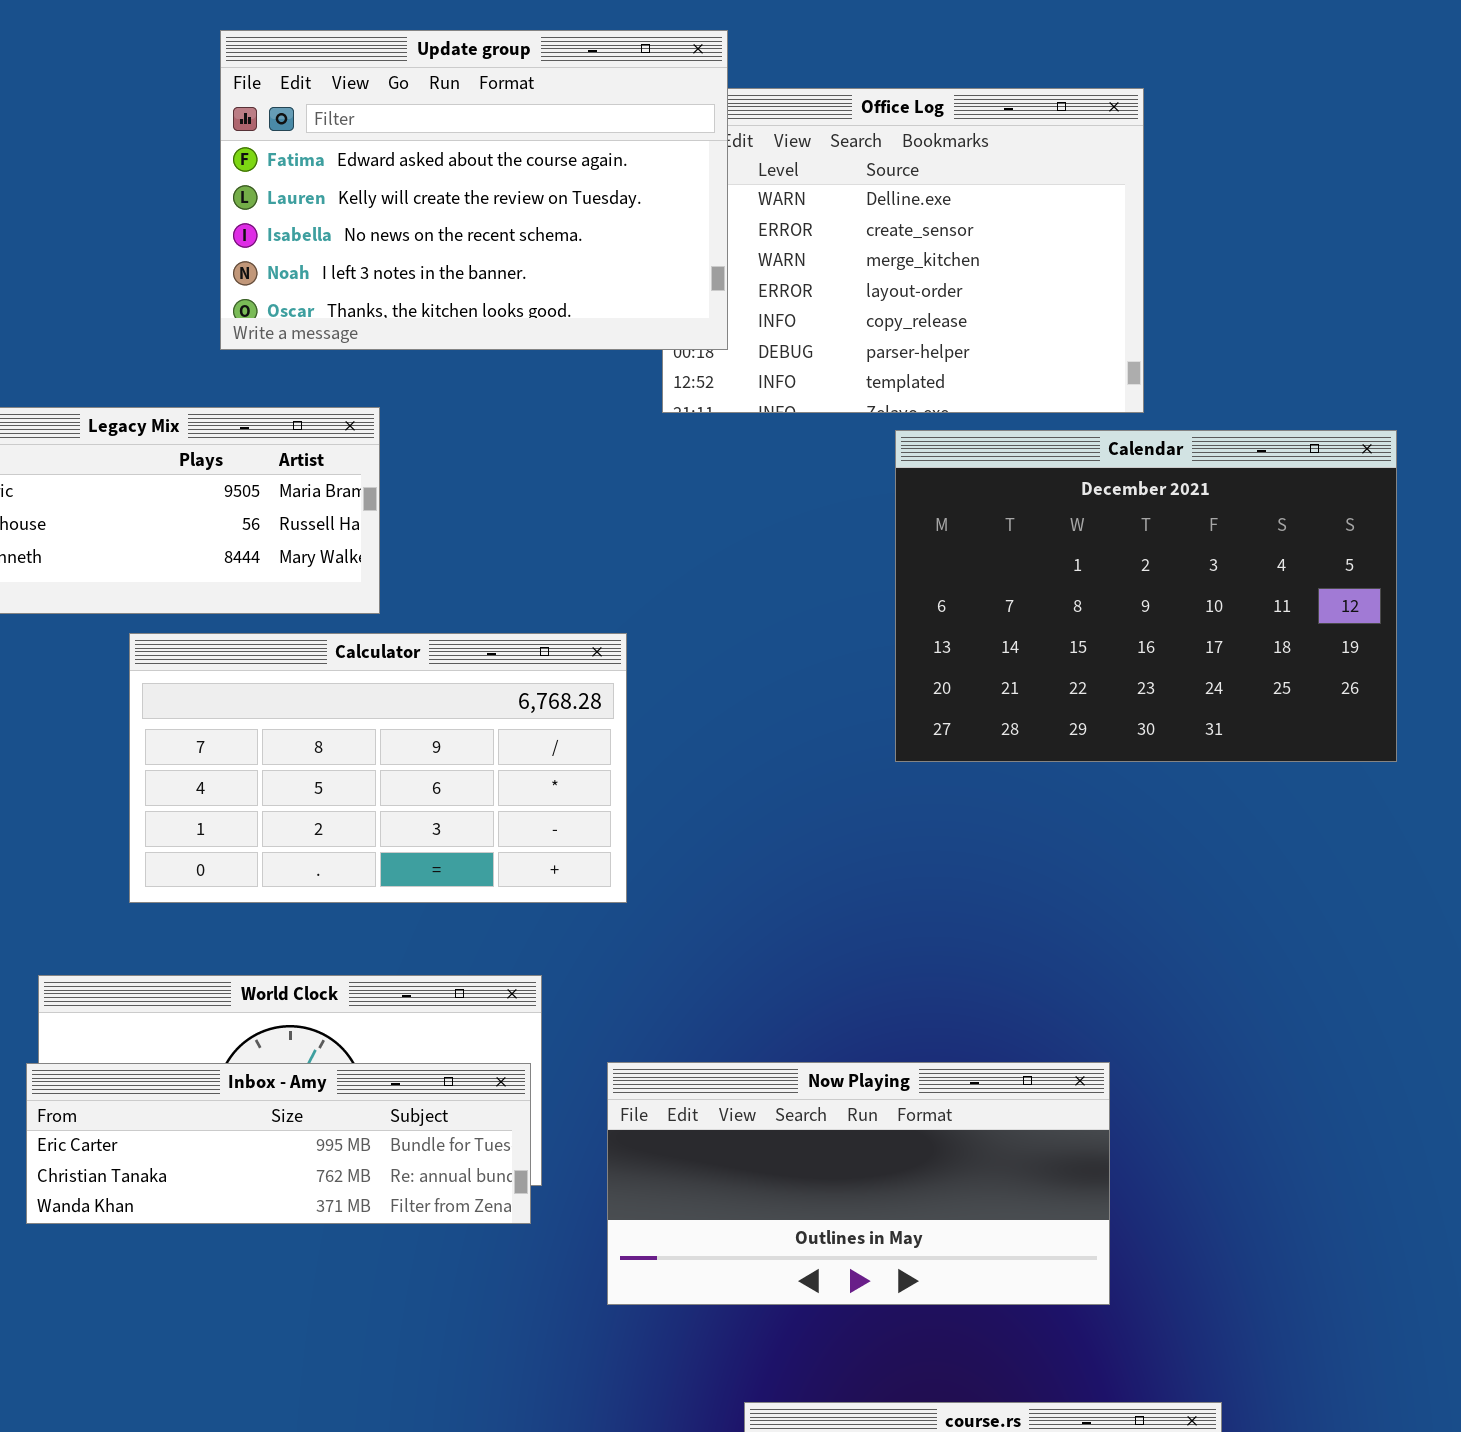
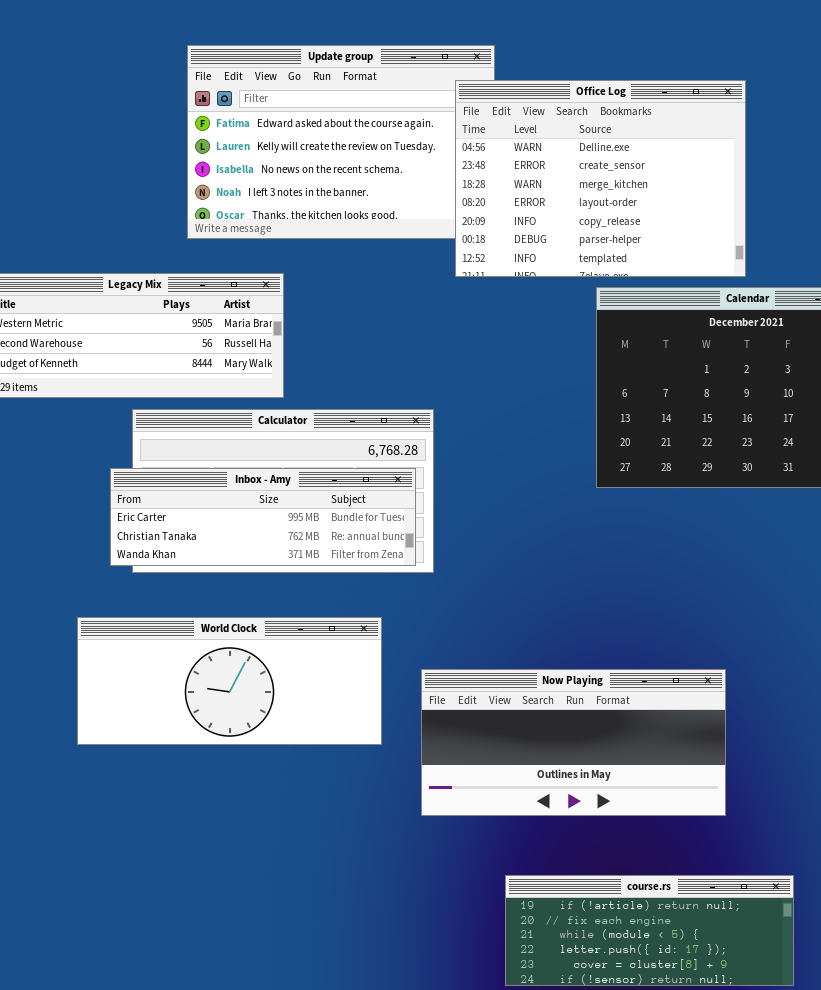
Office Log: [662,88,1144,413] -> [455,80,746,277], raised
Inbox - Amy: [26,1063,531,1224] -> [110,468,416,566], moved

